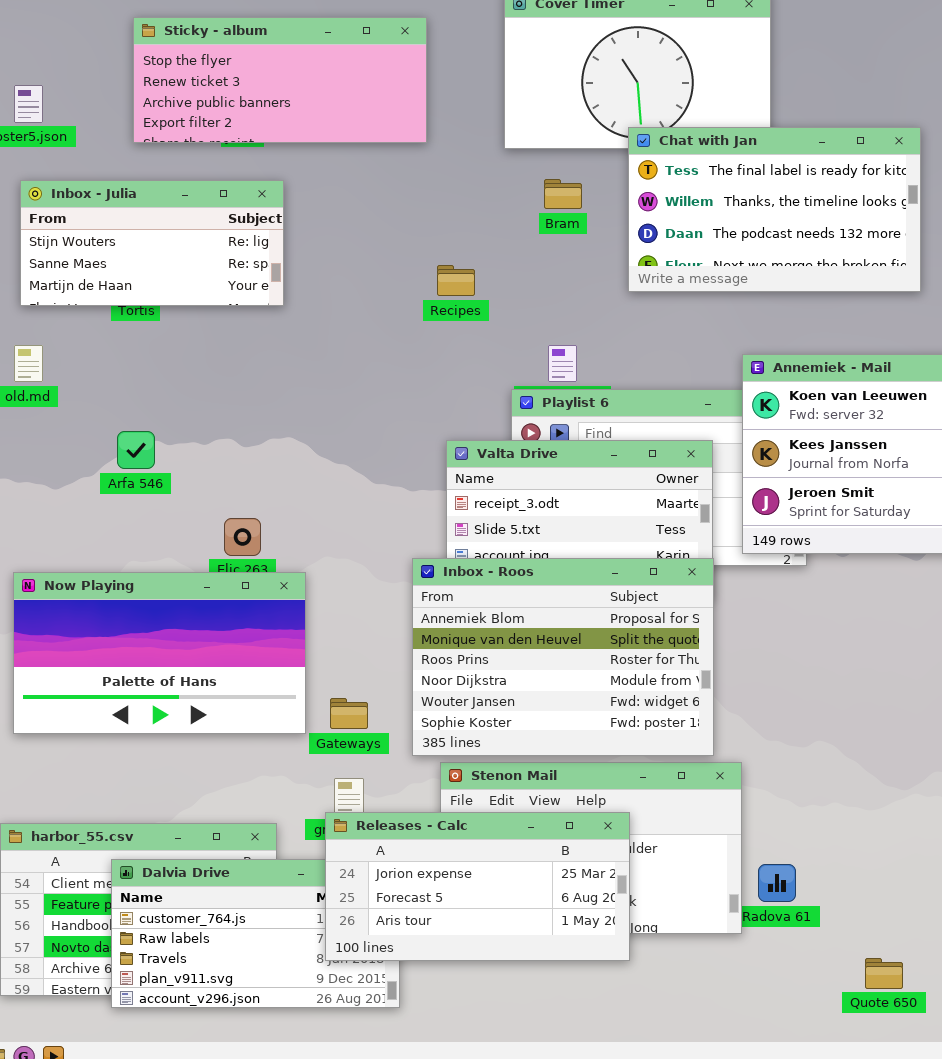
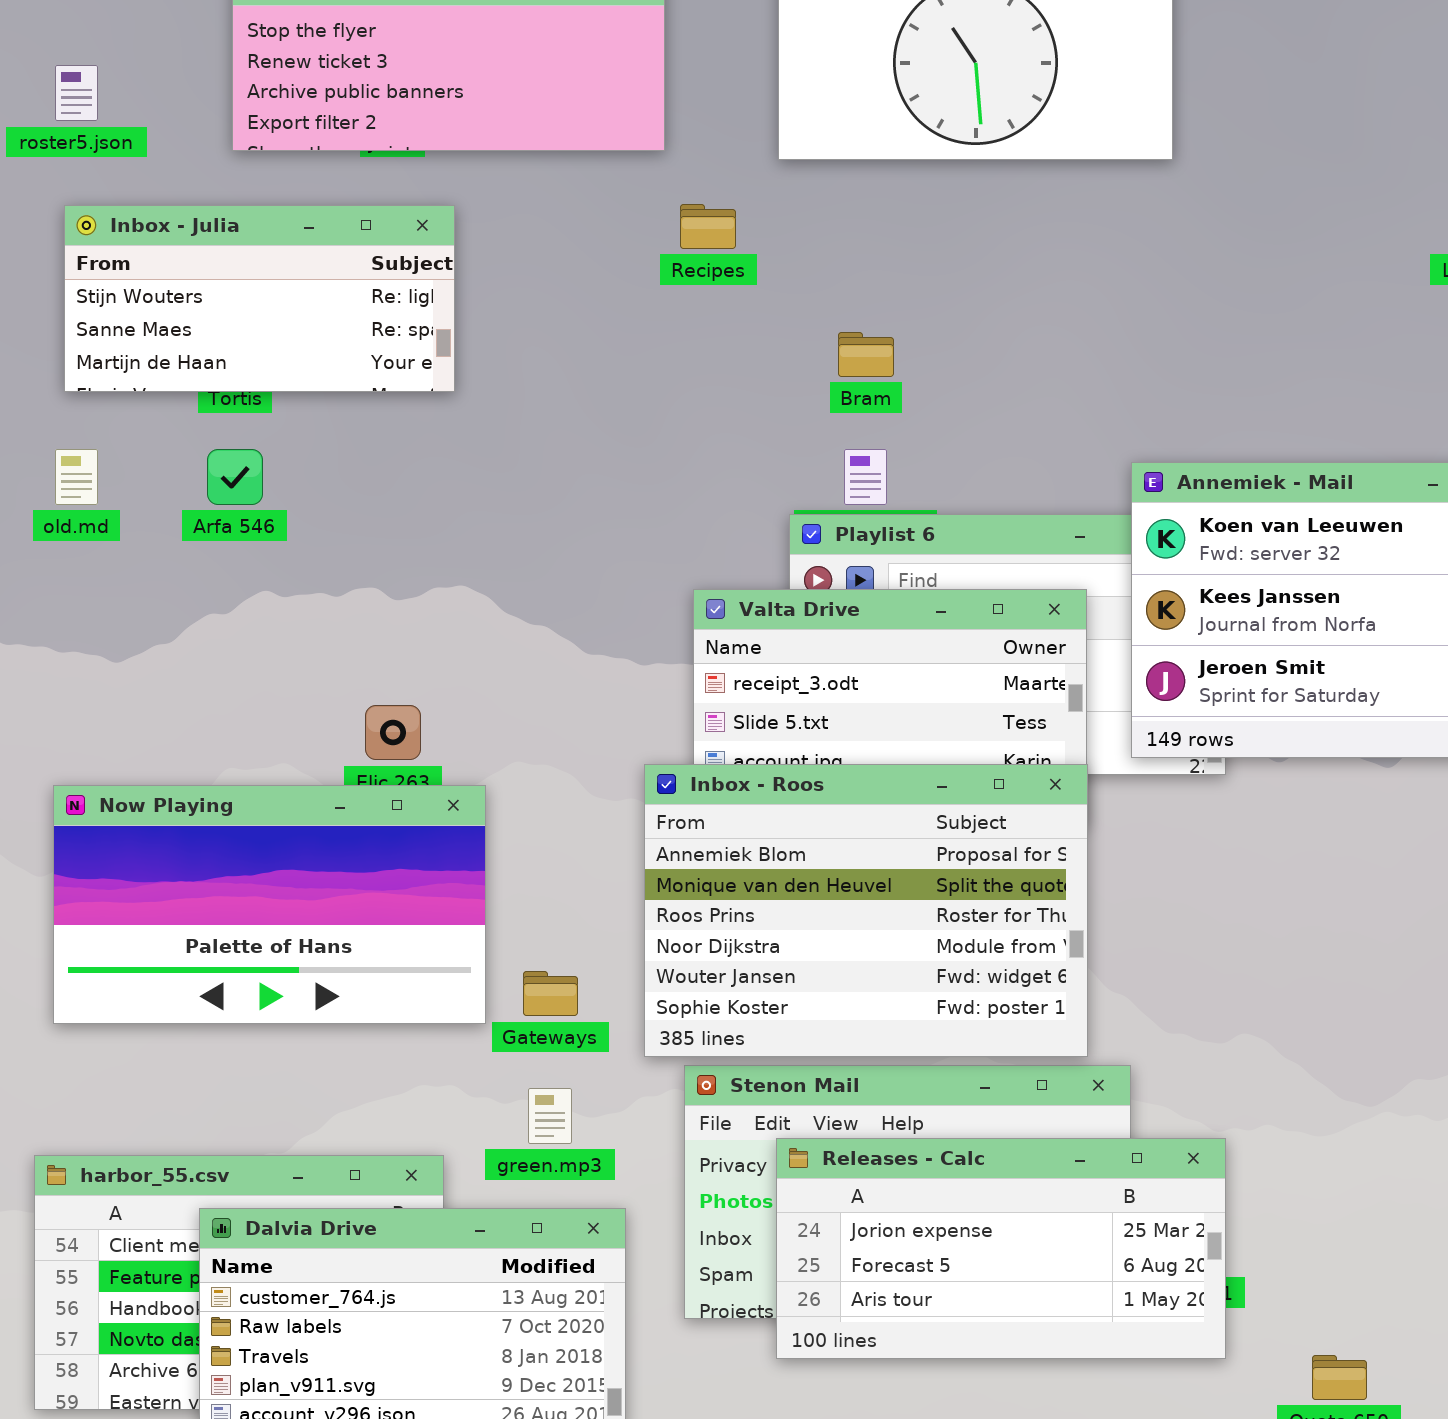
Chat with Jan: [628,127,921,292] -> none, closed
Bram: [544,179,582,209] -> [838,332,894,377], moved
Recipes: [437,265,475,296] -> [680,204,736,249], moved
Arfa 546: [117,431,155,469] -> [207,449,263,505], moved
Releases - Calc: [325,812,630,961] -> [776,1138,1226,1359], moved

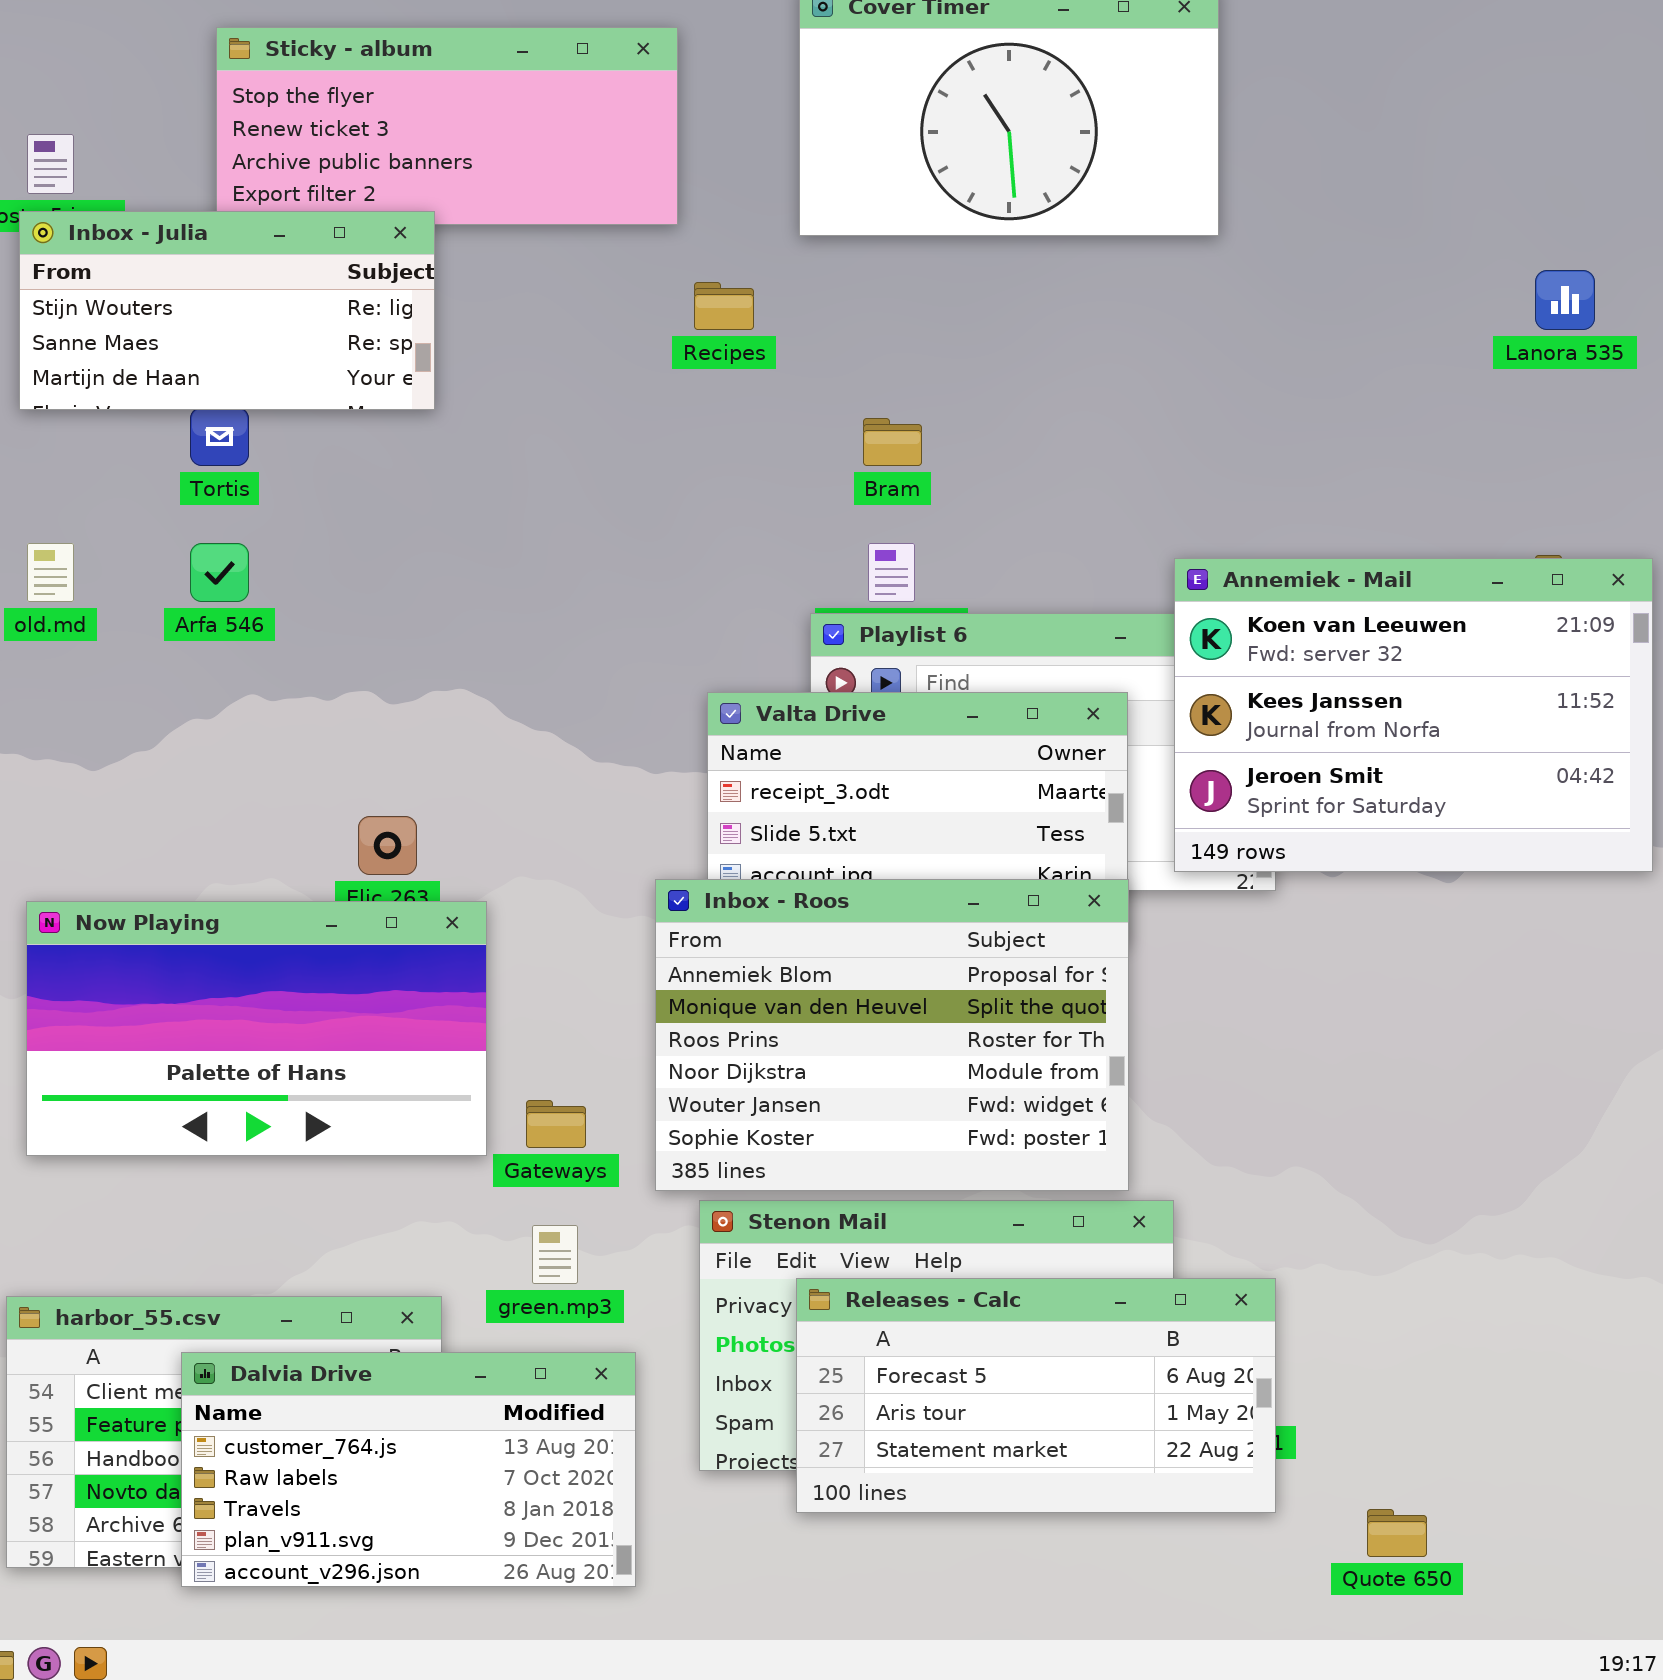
Inbox - Julia: [64,205,455,392] -> [19,211,435,410], moved
Releases - Calc: [776,1138,1226,1359] -> [796,1278,1276,1513], scrolled down 1 row

